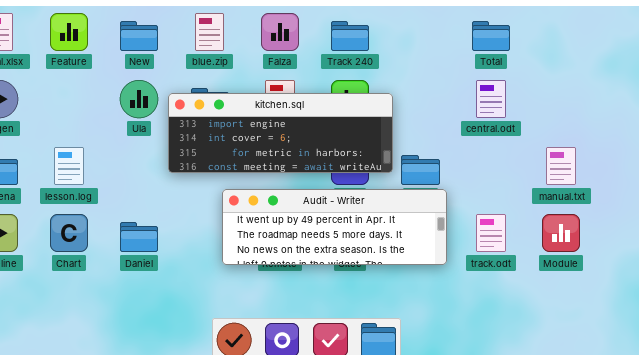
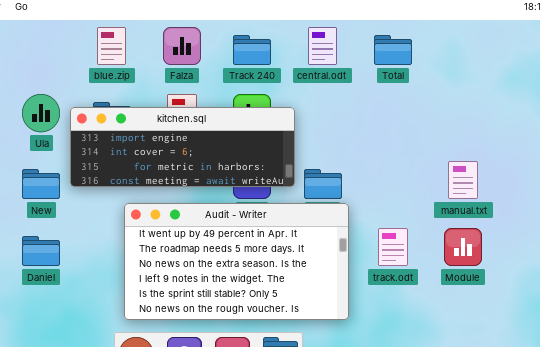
New: [120,21,158,51] -> [22,169,60,199], moved
central.odt: [476,80,506,118] -> [308,27,337,65], moved
Audit - Writer: [222,189,447,265] -> [124,203,349,320], resized

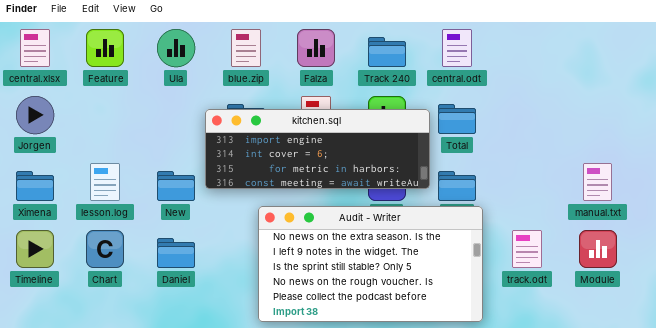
Total: [374,35,412,65] -> [438,104,476,134], moved
Ula: [22,94,60,132] -> [157,29,195,67], moved
Audit - Writer: [124,203,349,320] -> [258,206,483,322], scrolled down 2 rows

